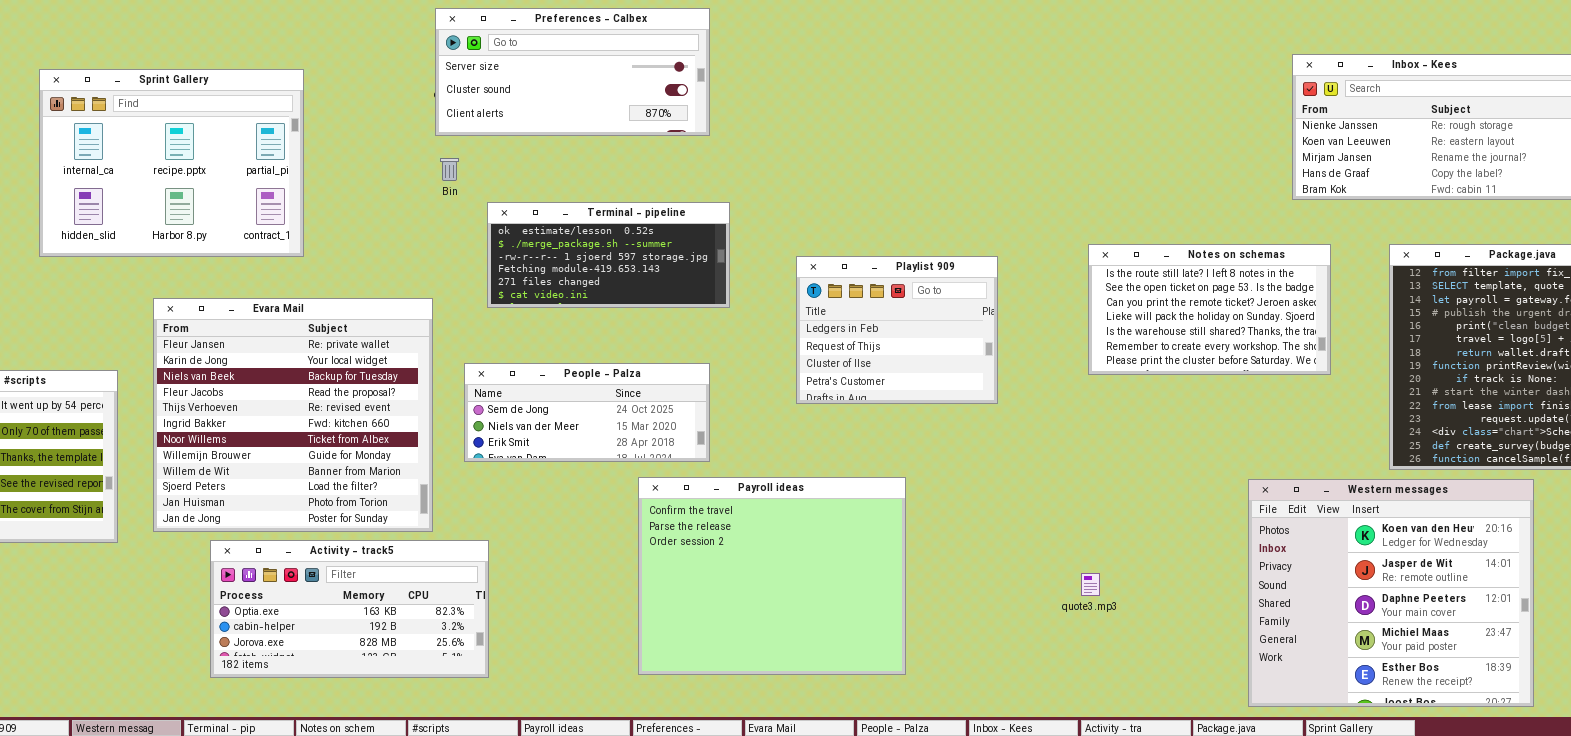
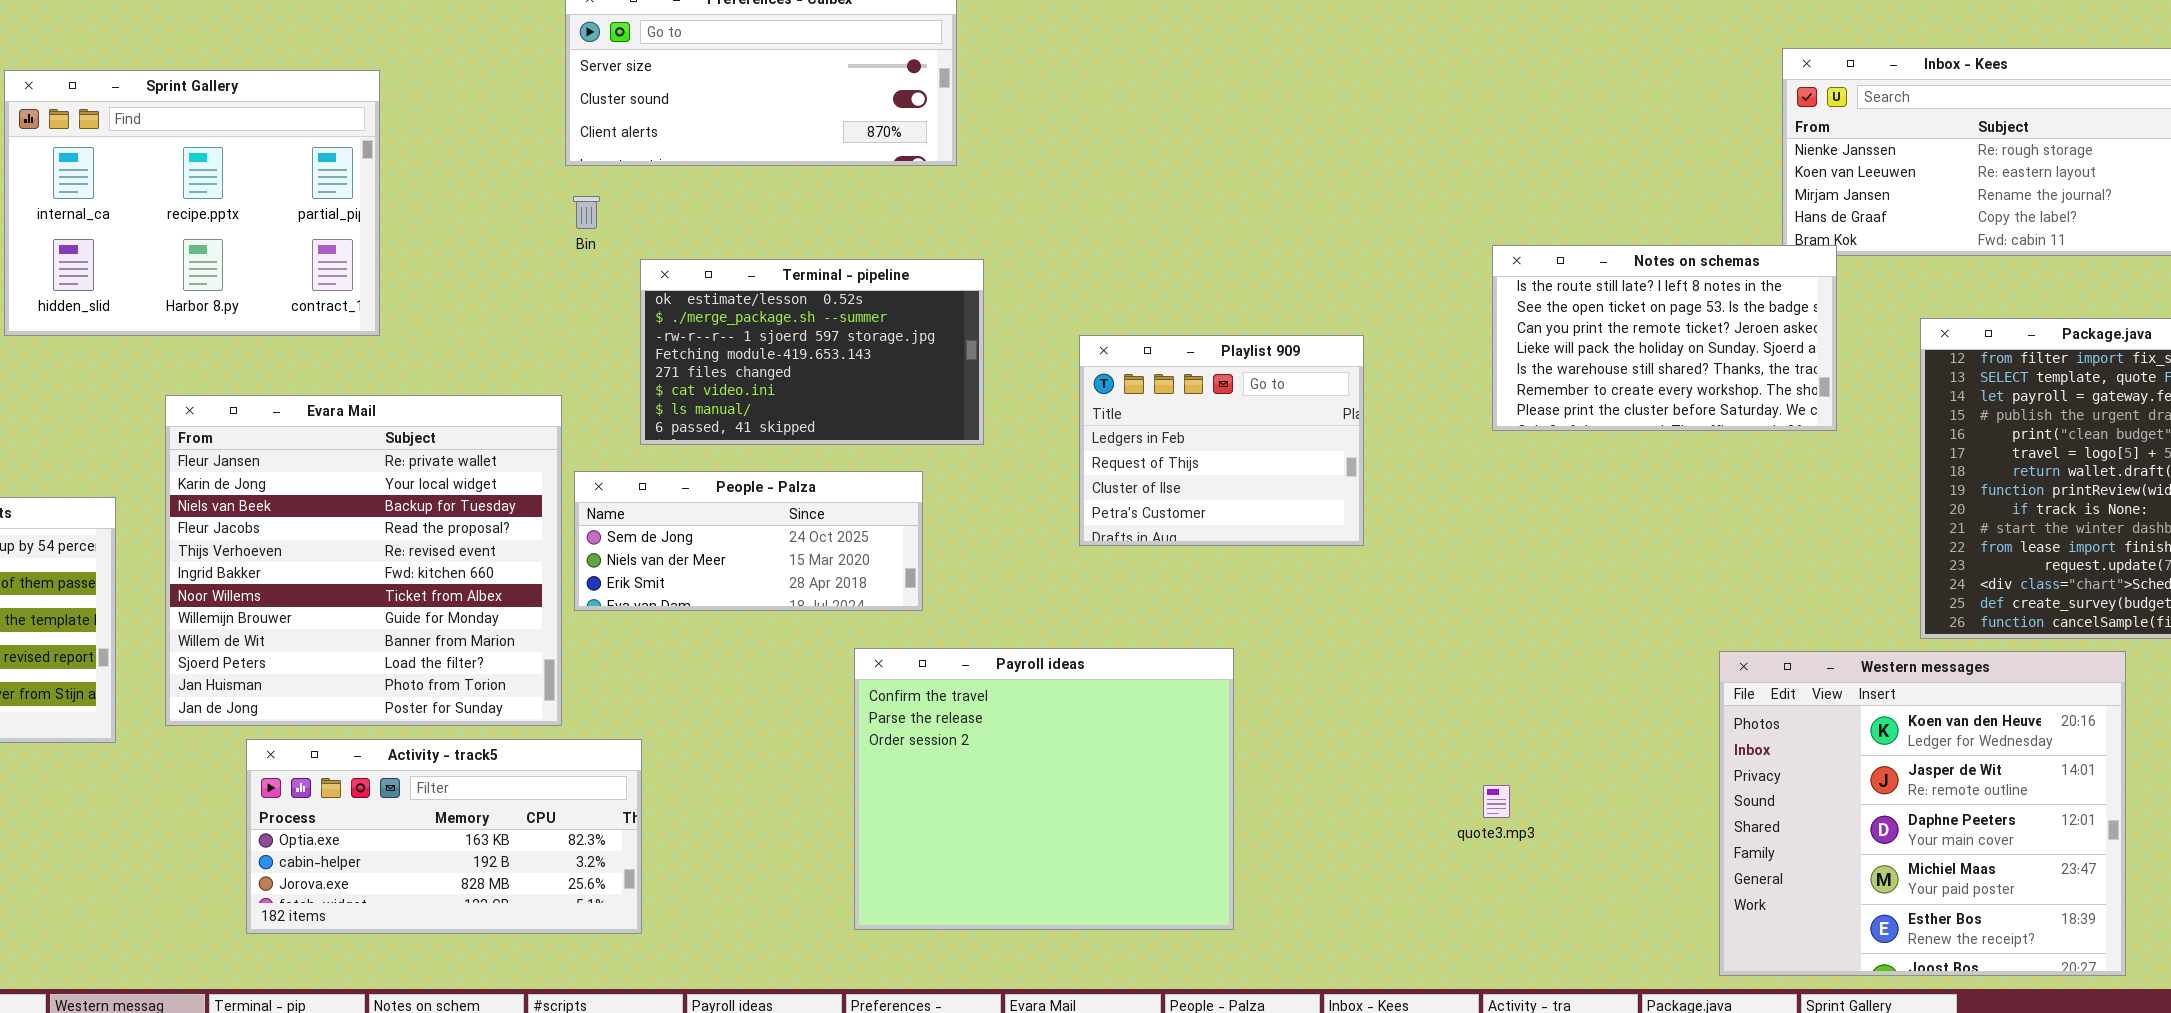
Terminal - pipeline: [487,202,730,308] -> [640,259,984,445], resized
Notes on schemas: [1088,244,1331,375] -> [1492,245,1837,431], moved
People - Palza: [464,363,710,462] -> [574,471,923,611], moved

